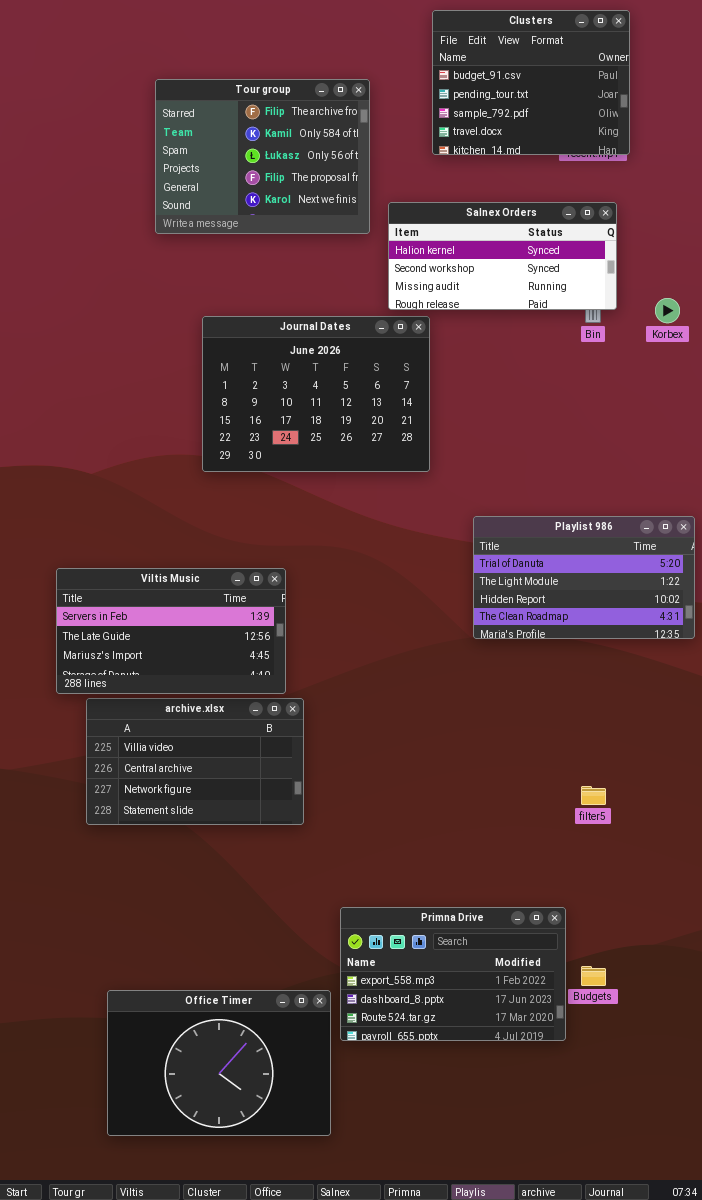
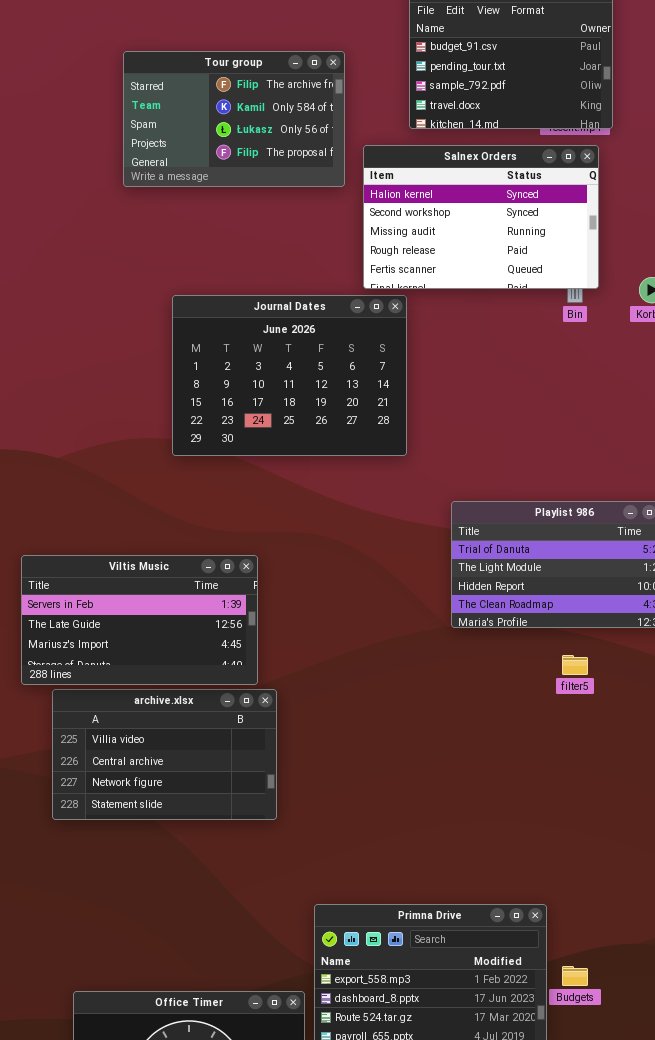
Tour group: [155,79,370,234] -> [123,51,345,187], resized
Salnex Orders: [388,202,617,310] -> [363,145,599,289], resized
filter5: [581,786,606,805] -> [562,655,588,675], moved

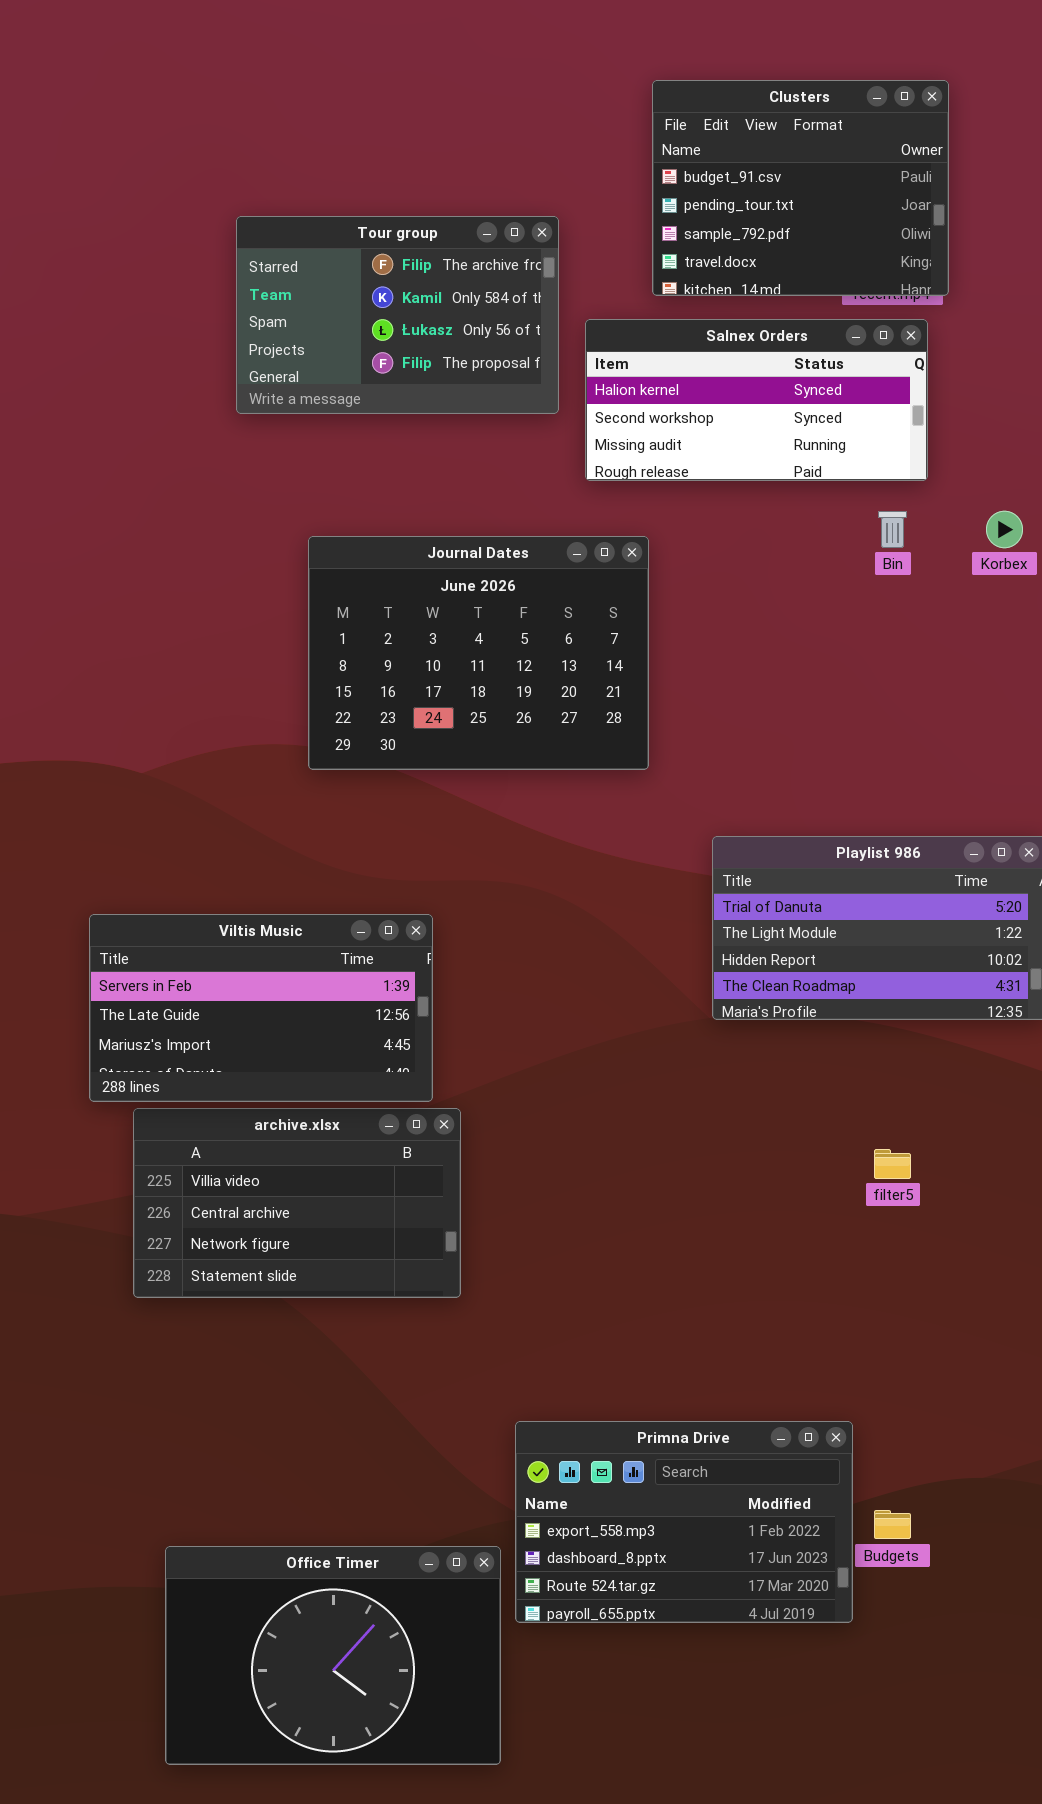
Tour group: [123,51,345,187] -> [236,216,559,414], moved
Salnex Orders: [363,145,599,289] -> [585,319,928,481], resized
filter5: [562,655,588,675] -> [874,1149,911,1179], moved

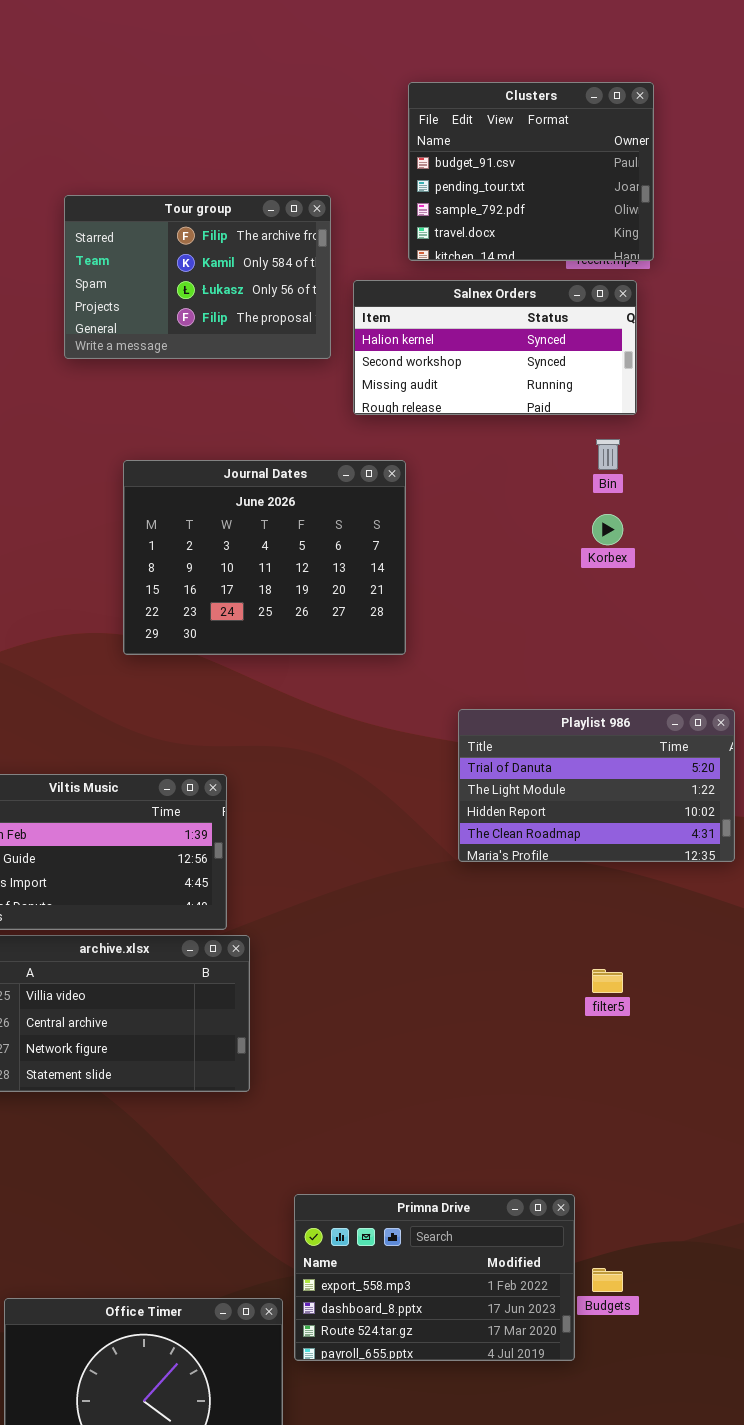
Korbex: [986,511,1023,548] -> [592,514,623,545], moved

